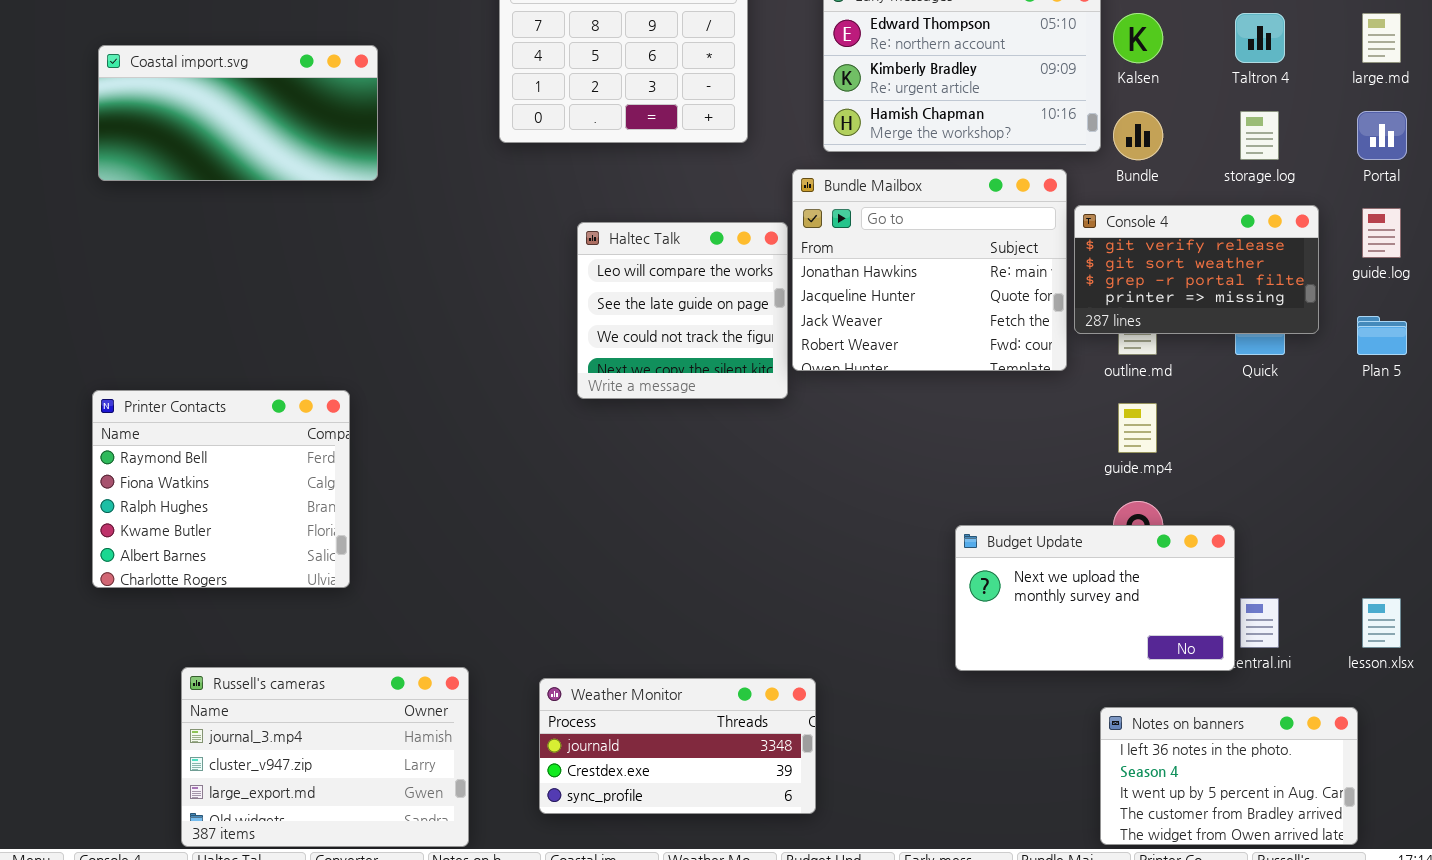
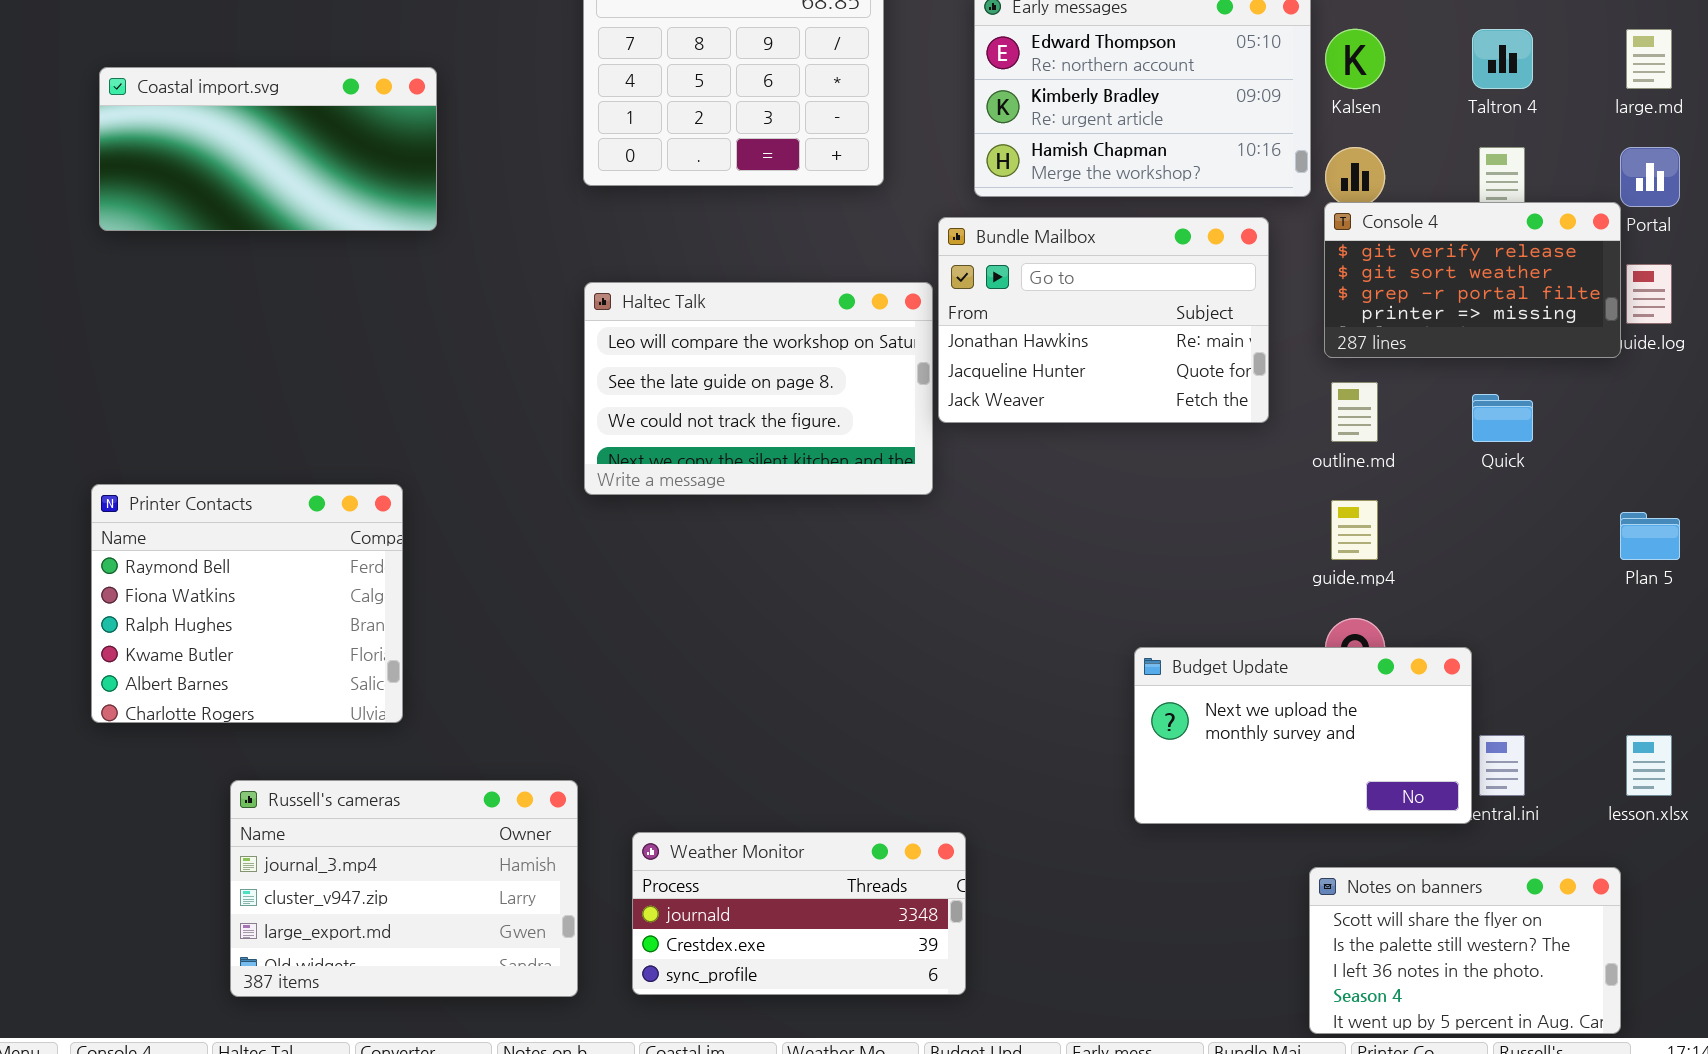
Bundle Mailbox: [792,169,1067,371] -> [938,217,1269,423], resized
Console 4: [1074,205,1319,334] -> [1324,202,1621,358], moved
Haltec Talk: [577,222,788,399] -> [584,282,933,495], resized
Plan 5: [1357,316,1407,355] -> [1620,512,1680,560], moved
Russell's cameras: [181,667,469,847] -> [230,780,578,997], moved
Notes on banners: [1100,707,1358,845] -> [1309,867,1621,1034], scrolled up 2 rows

